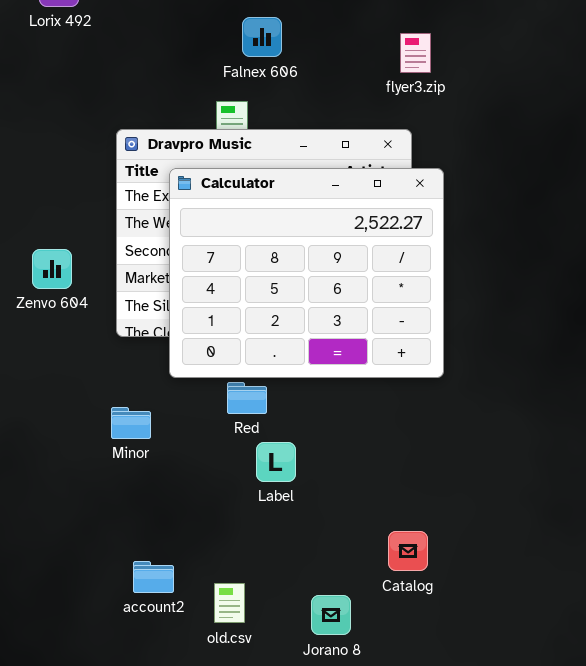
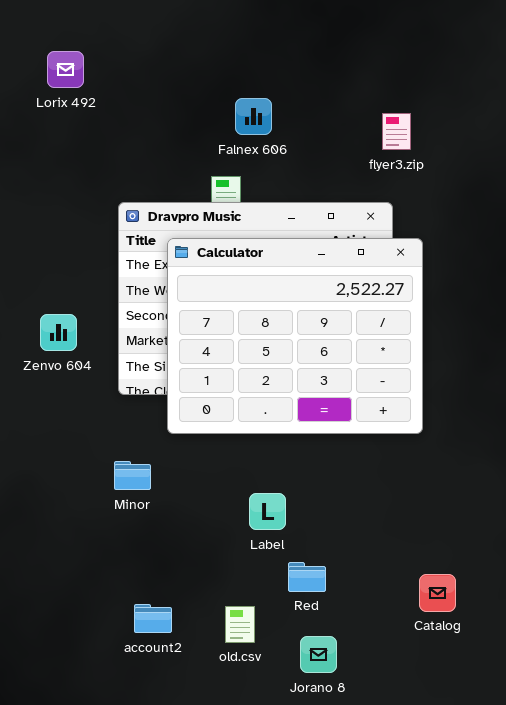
Red: [227,382,267,414] -> [288,562,326,592], moved
Catalog: [388,531,428,571] -> [419,574,456,612], moved
old.csv: [214,583,245,623] -> [225,606,255,643], moved

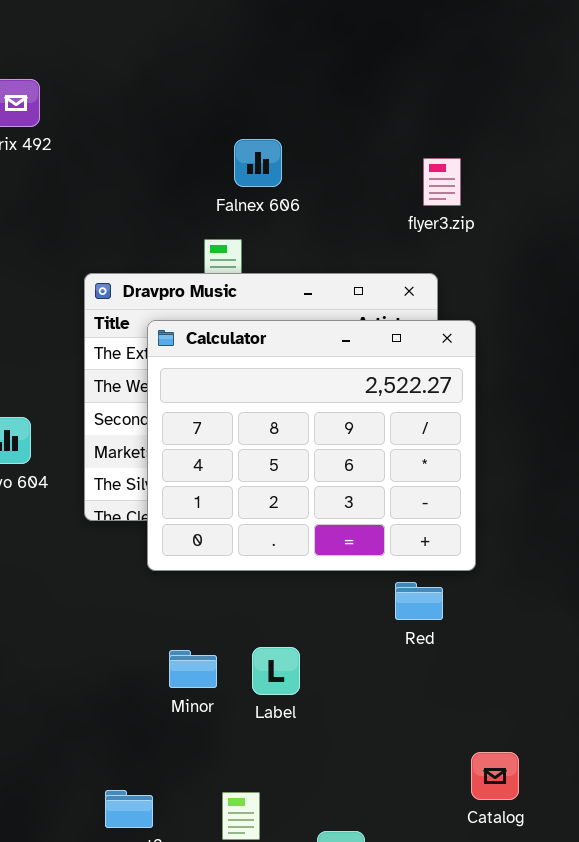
Minor: [114,461,151,490] -> [169,650,217,688], moved
Red: [288,562,326,592] -> [395,582,443,620], moved

